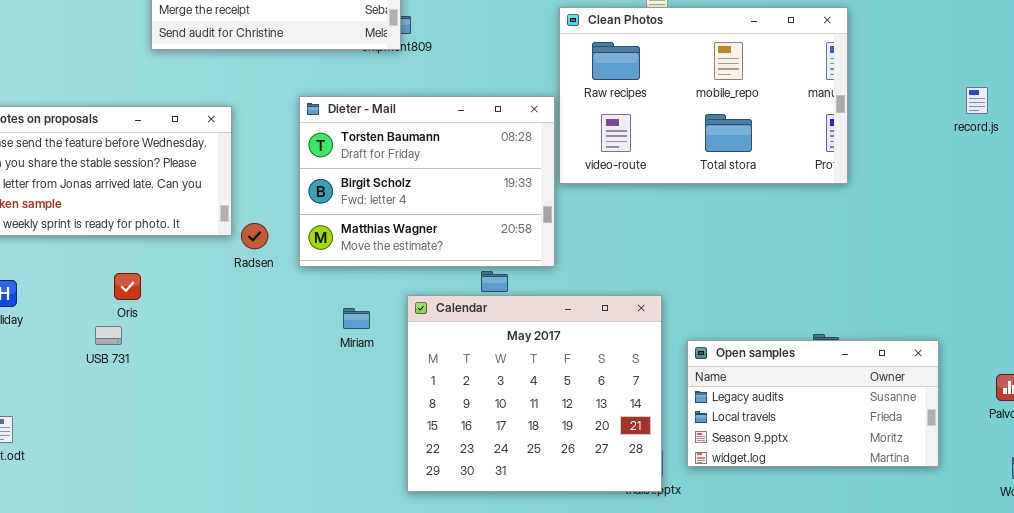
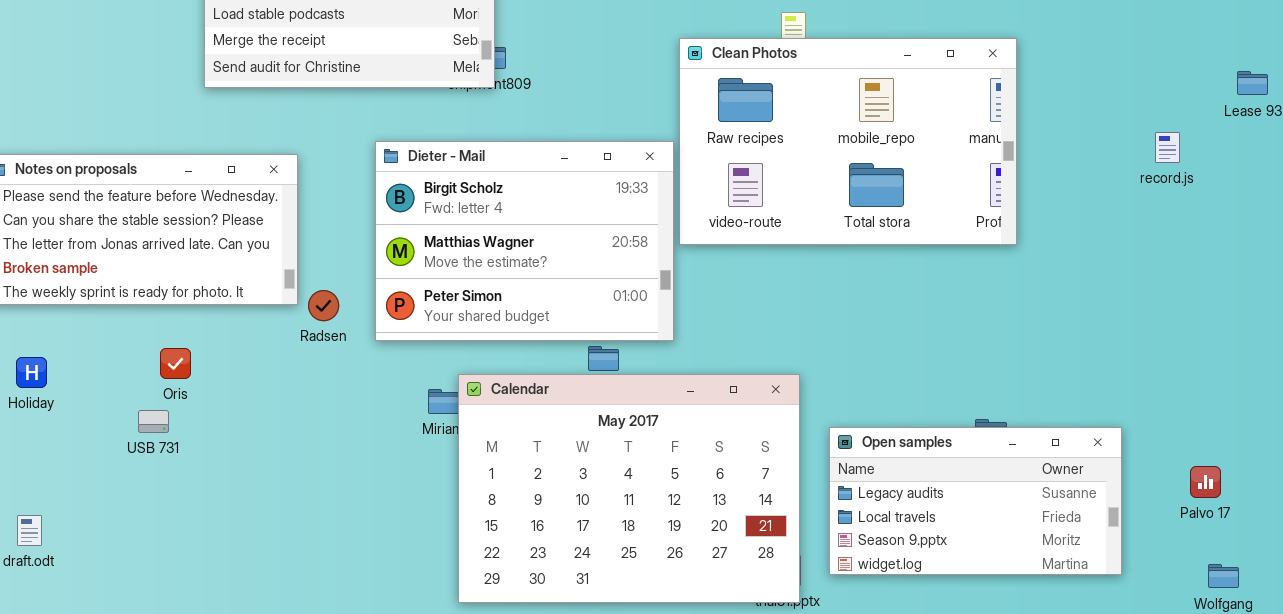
Dieter - Mail: [299,96,555,267] -> [375,141,674,341], scrolled down 1 row
Calendar: [407,295,662,492] -> [458,374,800,603], resized

